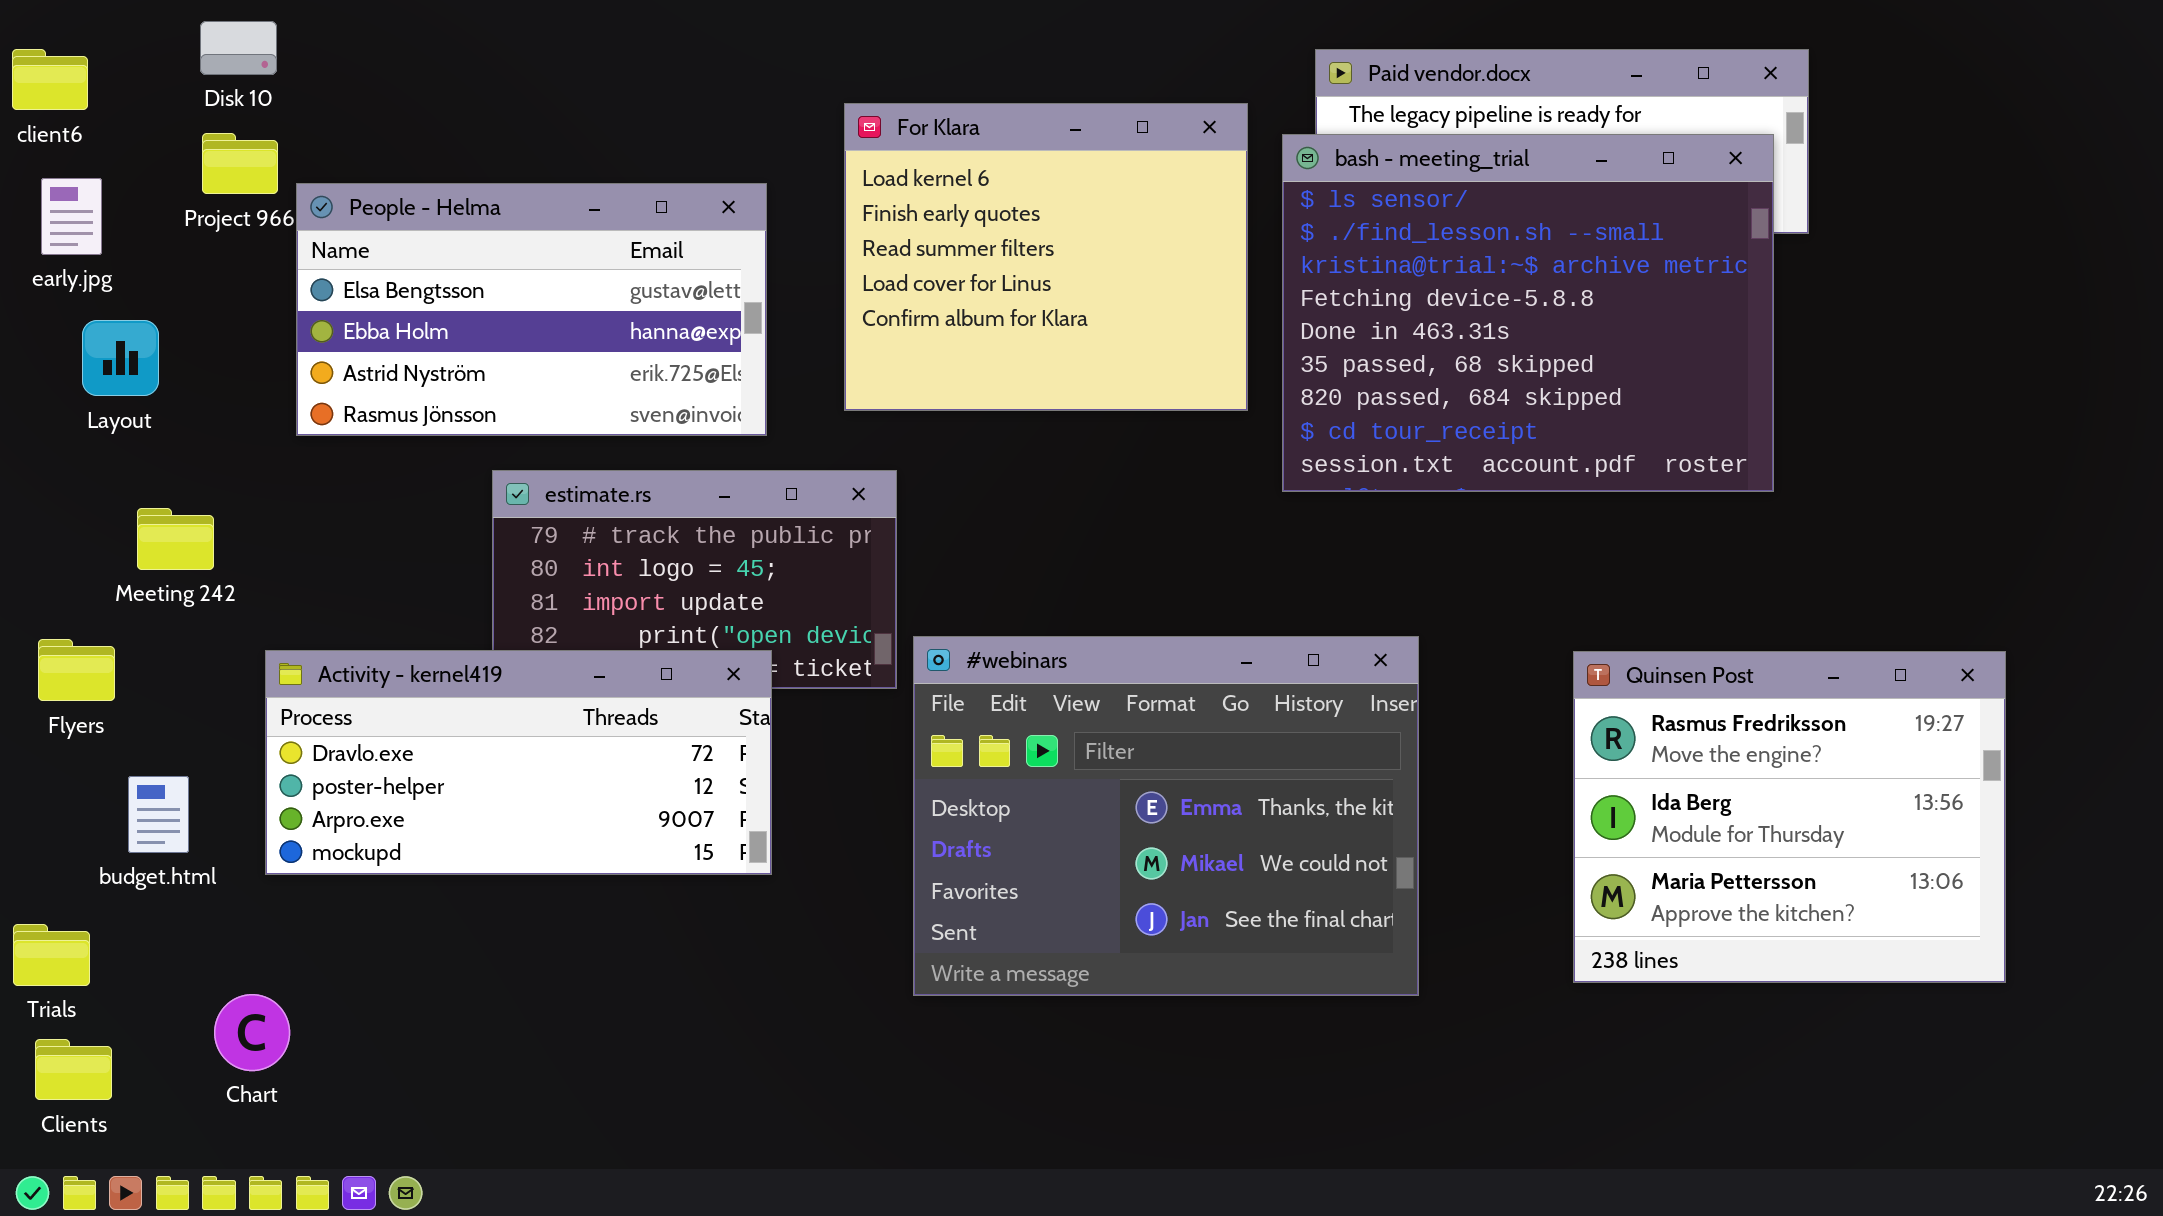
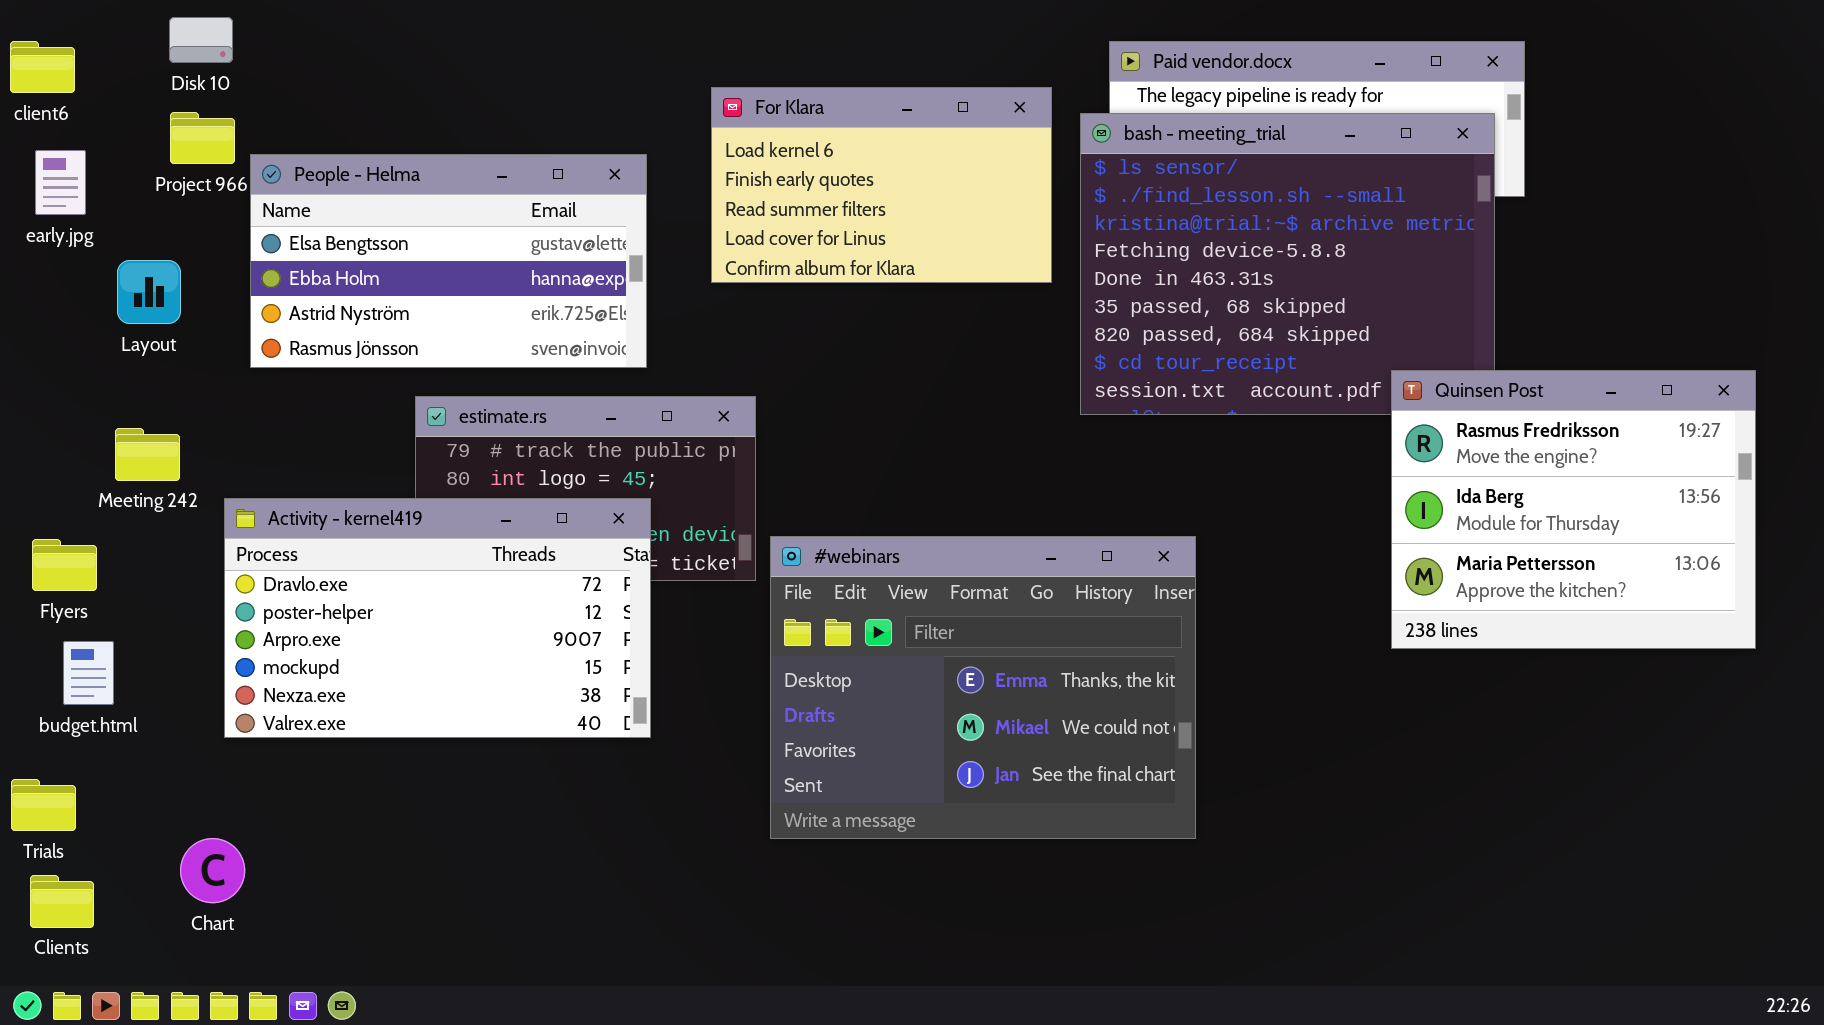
For Klara: [844,103,1248,411] -> [711,87,1052,283], resized
Layout: [82,320,159,396] -> [117,260,181,324], moved
Activity - kernel419: [265,650,772,875] -> [224,498,651,738], resized
Quinsen Post: [1573,651,2006,983] -> [1391,370,1756,649], moved
budget.html: [128,776,189,853] -> [63,641,114,705], moved

